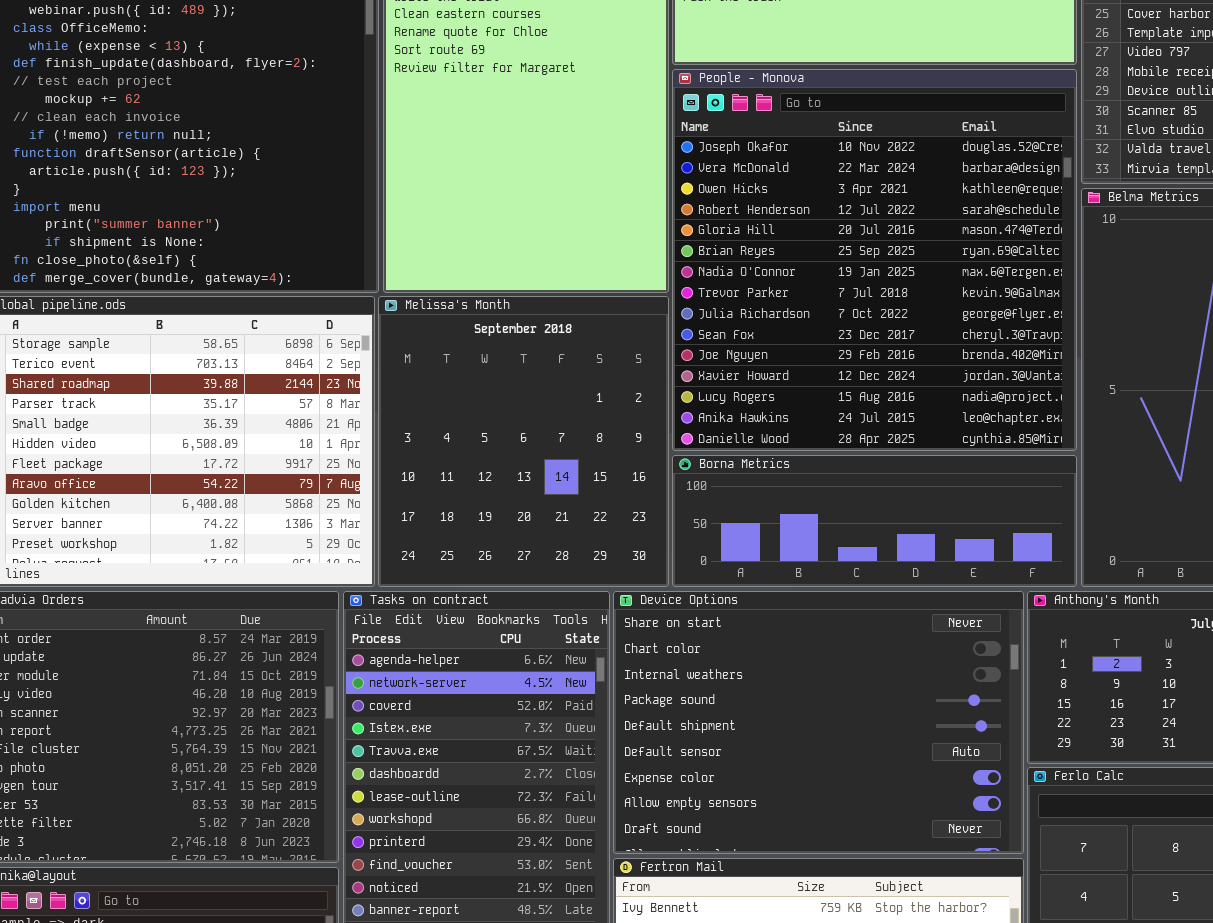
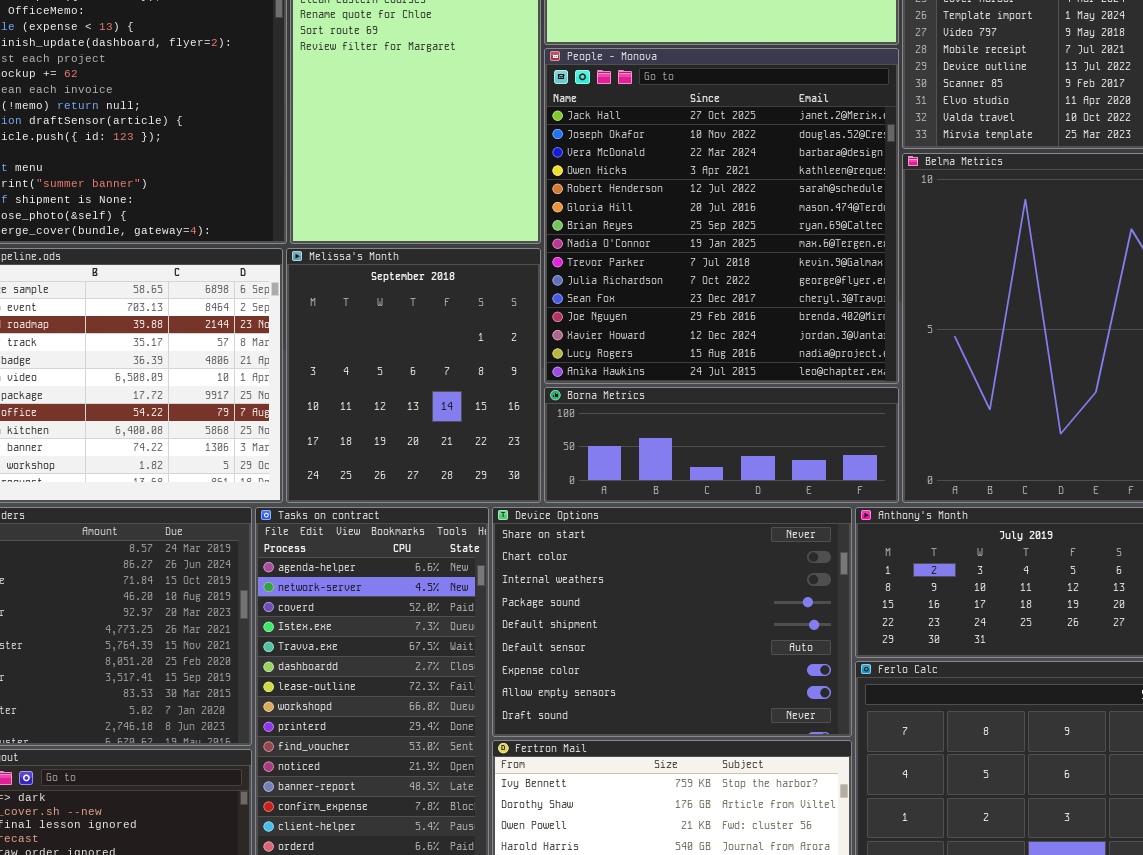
People - Monova: [672,69,1077,451] -> [544,48,899,384], scrolled up 1 row

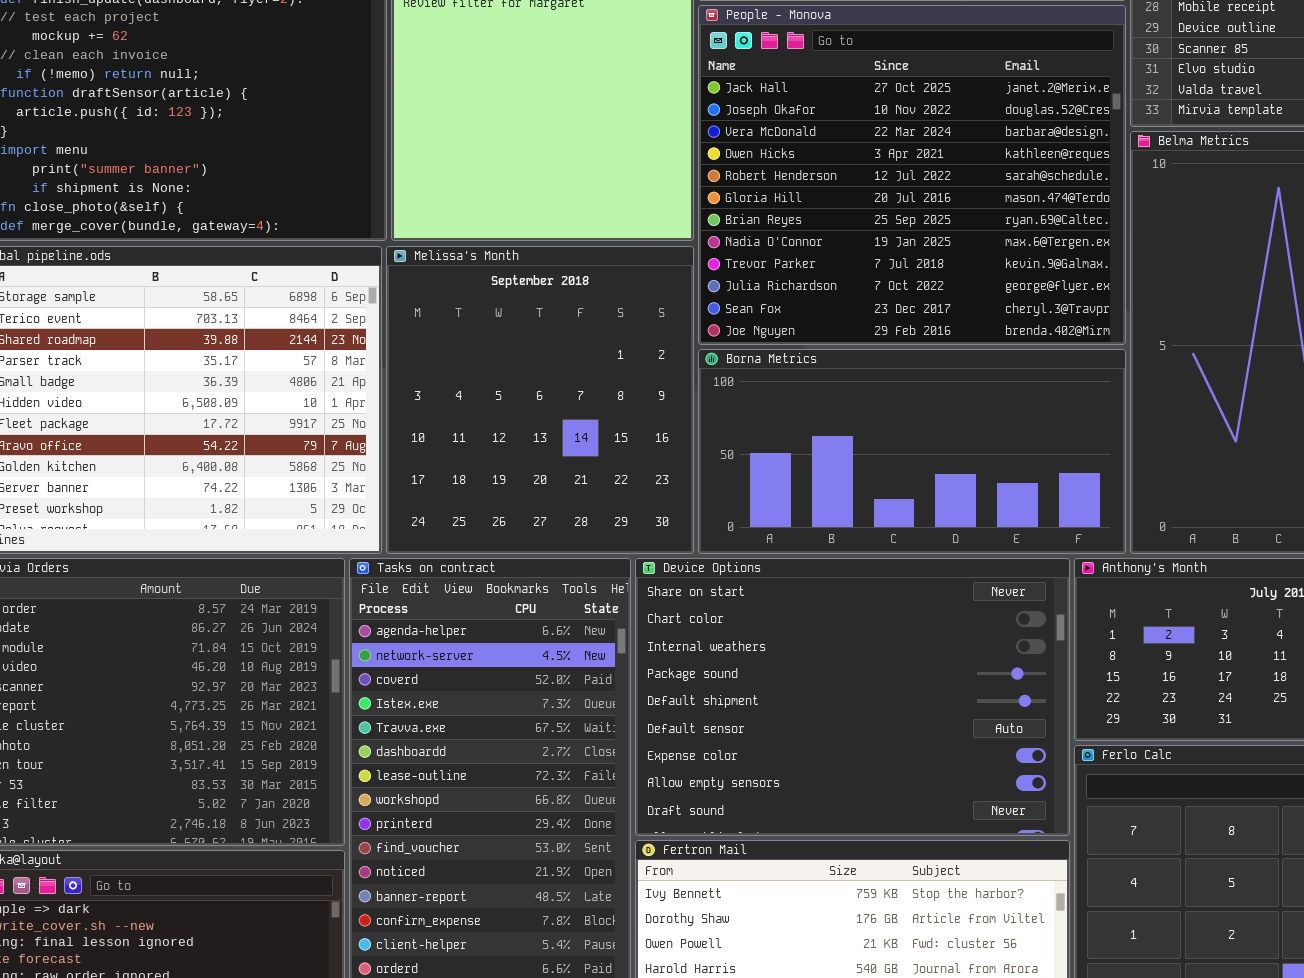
People - Monova: [544,48,899,384] -> [698,5,1126,345], resized
Borna Metrics: [544,387,899,503] -> [698,349,1126,554], resized

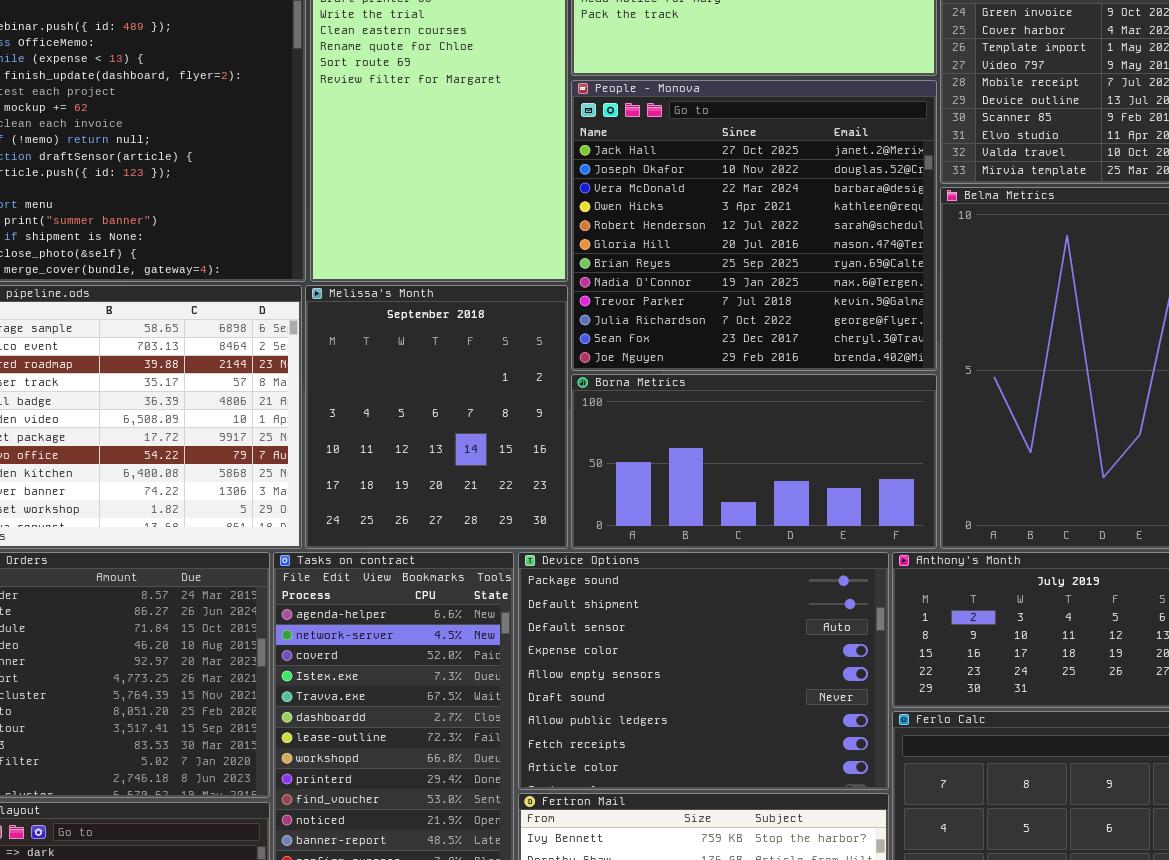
Device Options: [635,558,1070,836] -> [518,552,889,790], scrolled down 3 rows

